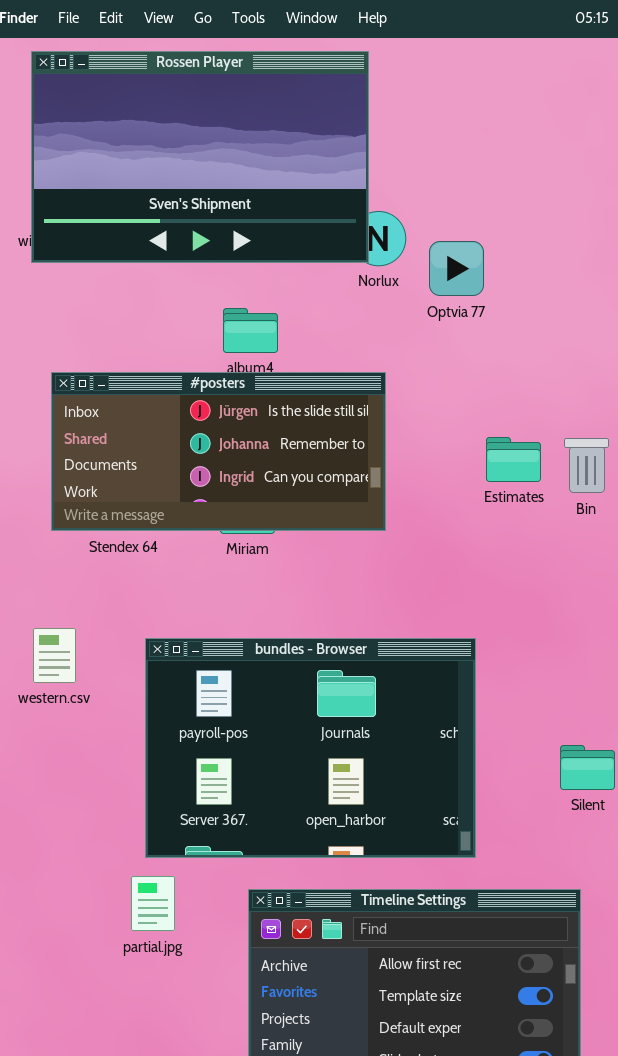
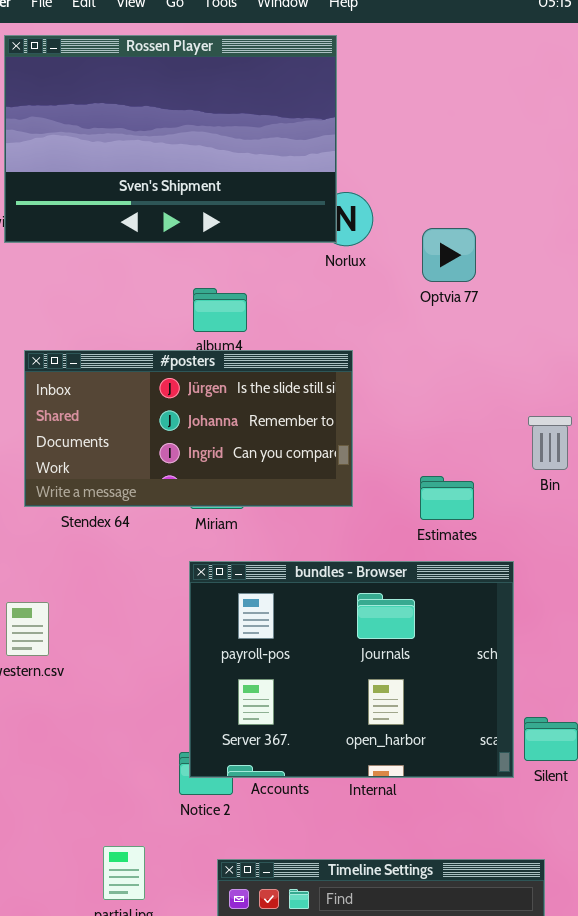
Optvia 77: [429,241,484,296] -> [422,228,476,282], moved
Estimates: [486,437,541,482] -> [420,476,474,520], moved
bundles - Browser: [145,638,476,858] -> [189,561,514,778], moved

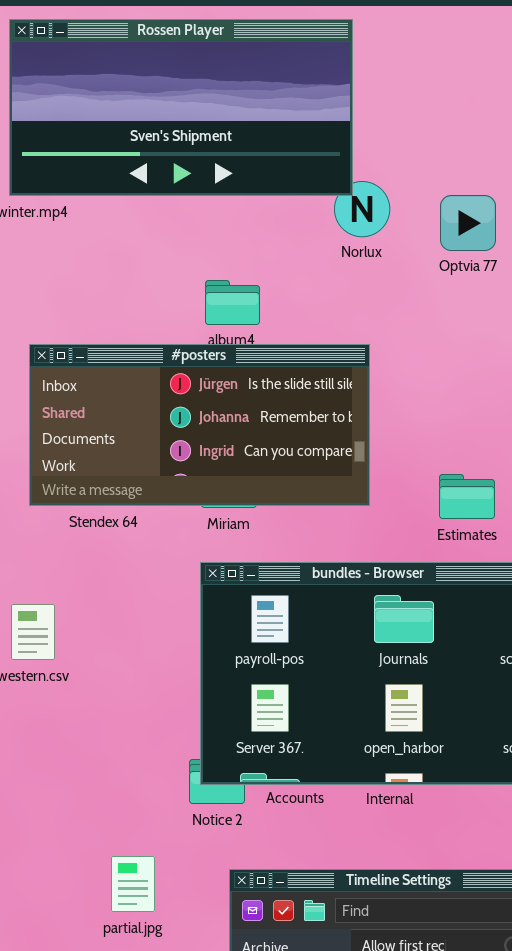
Rossen Player: [4,35,337,243] -> [9,19,353,196], resized
Optvia 77: [422,228,476,282] -> [440,195,496,251], moved

